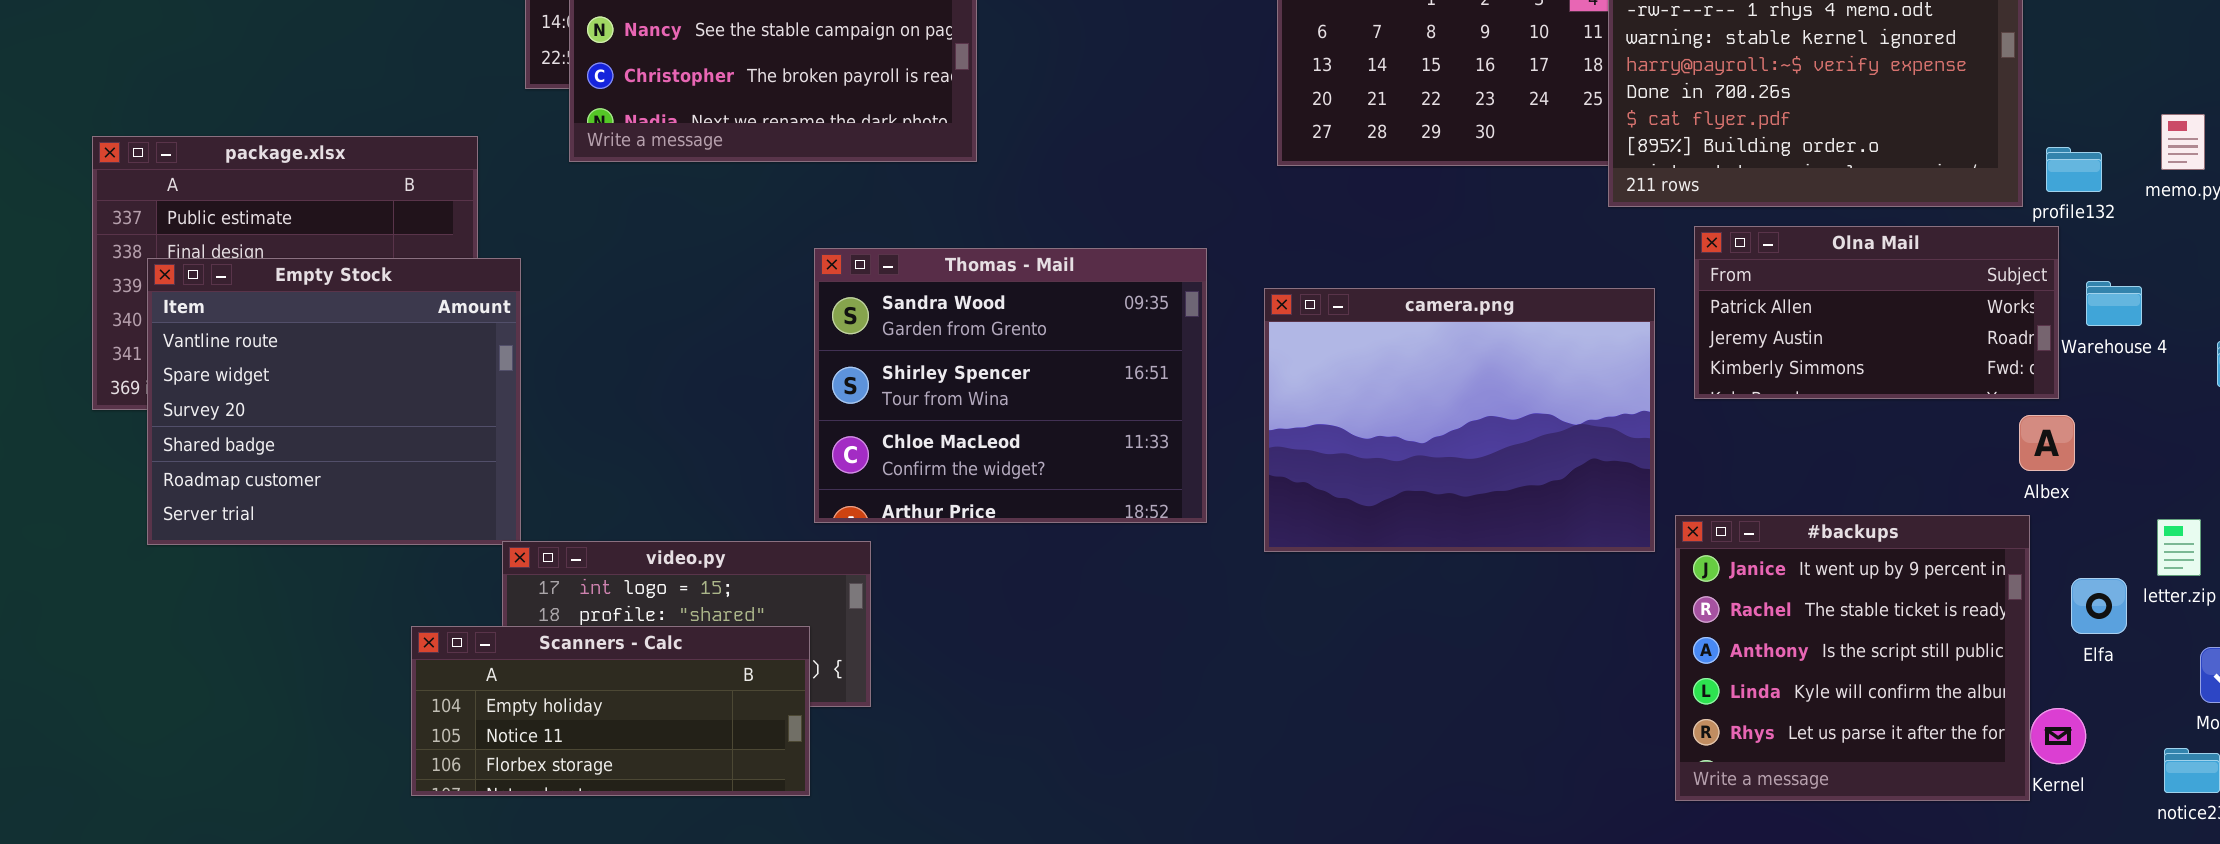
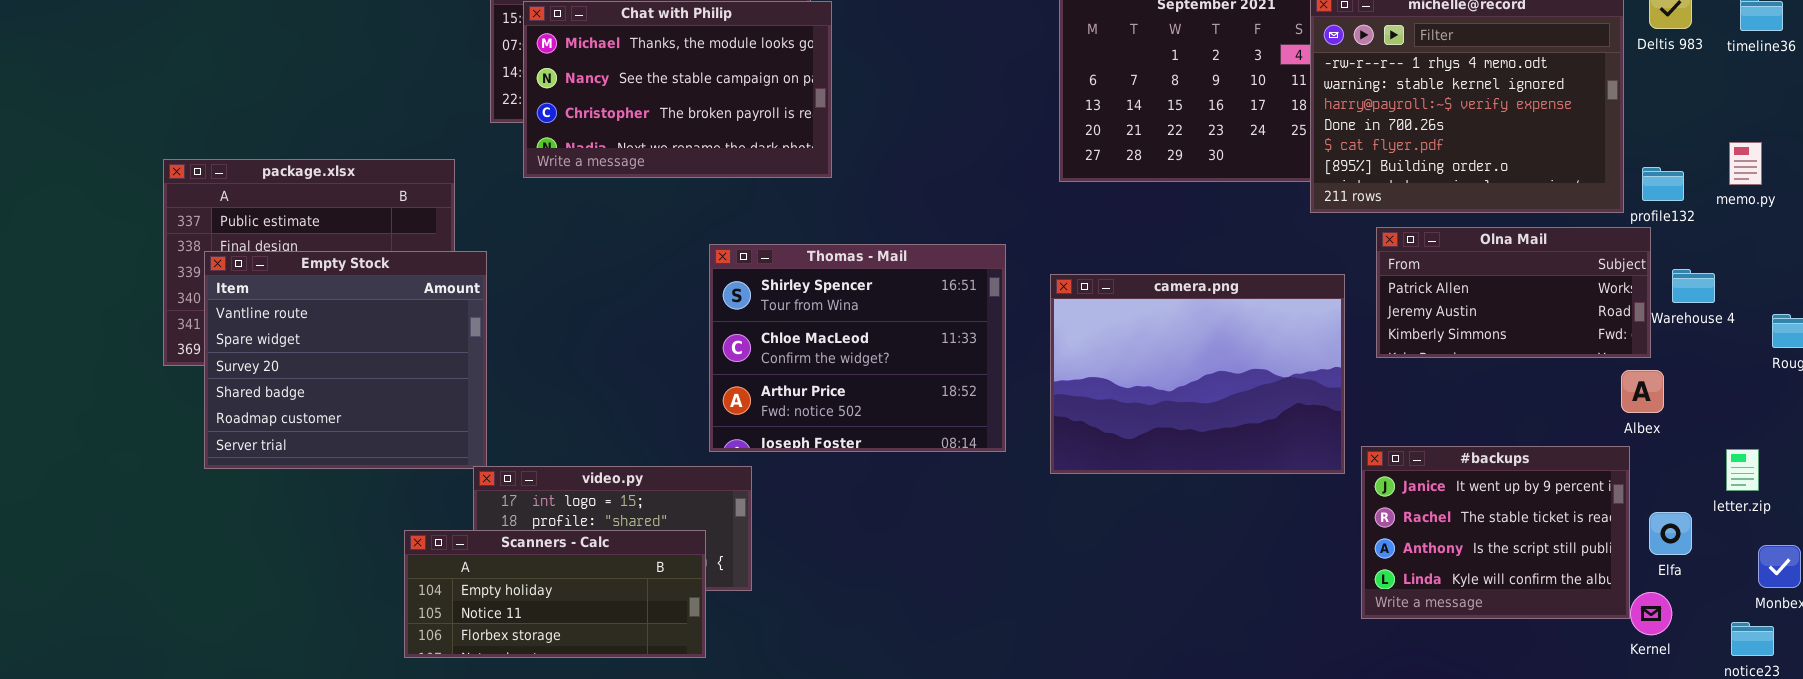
Thomas - Mail: [814,248,1207,523] -> [709,244,1006,452], scrolled down 1 row
#backups: [1675,515,2030,801] -> [1361,446,1630,619], resized
Elfa: [2071,578,2127,634] -> [1649,512,1692,555], moved

